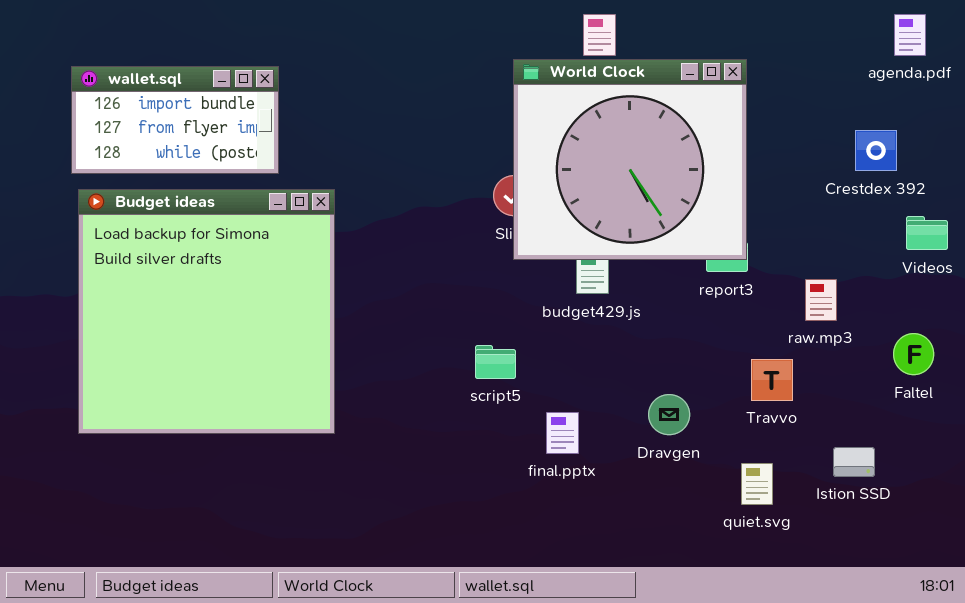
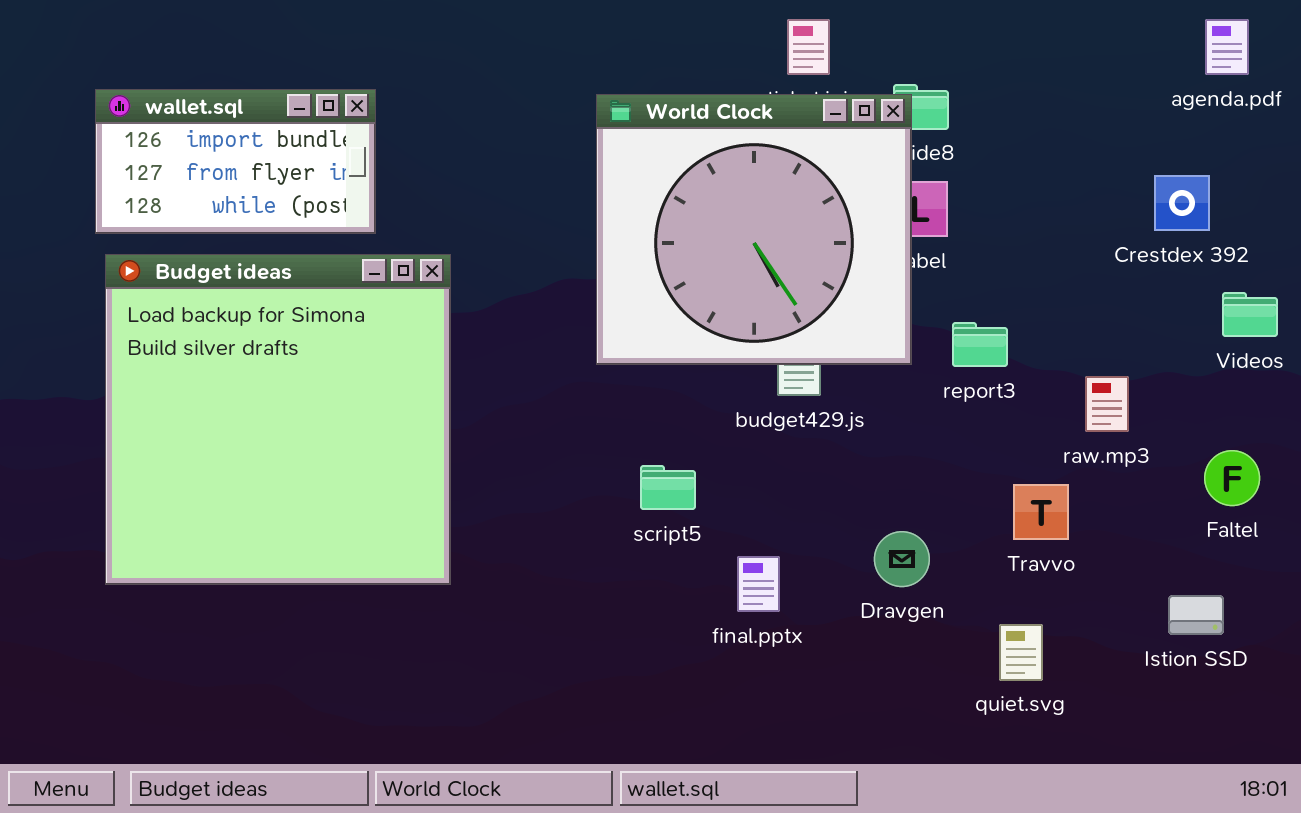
World Clock: [513,59,747,260] -> [596,94,912,365], moved
Istion SSD: [833,447,875,477] -> [1168,595,1224,635], moved

